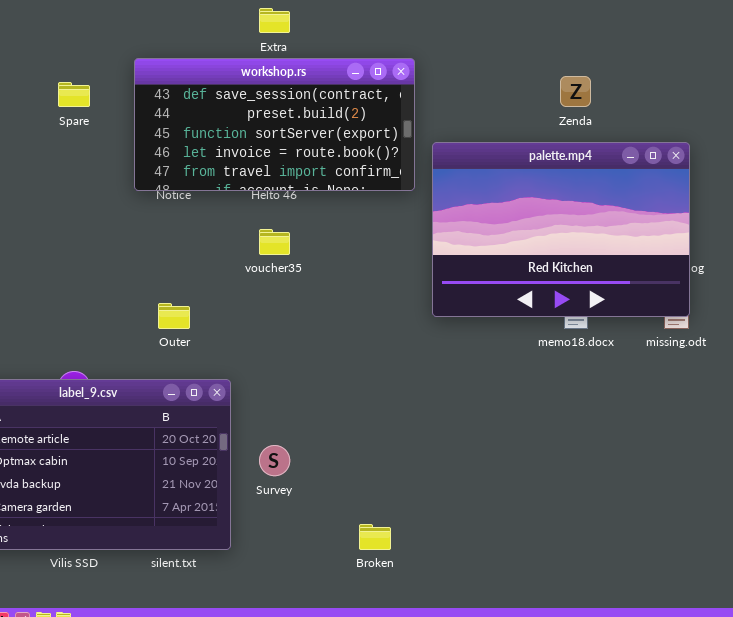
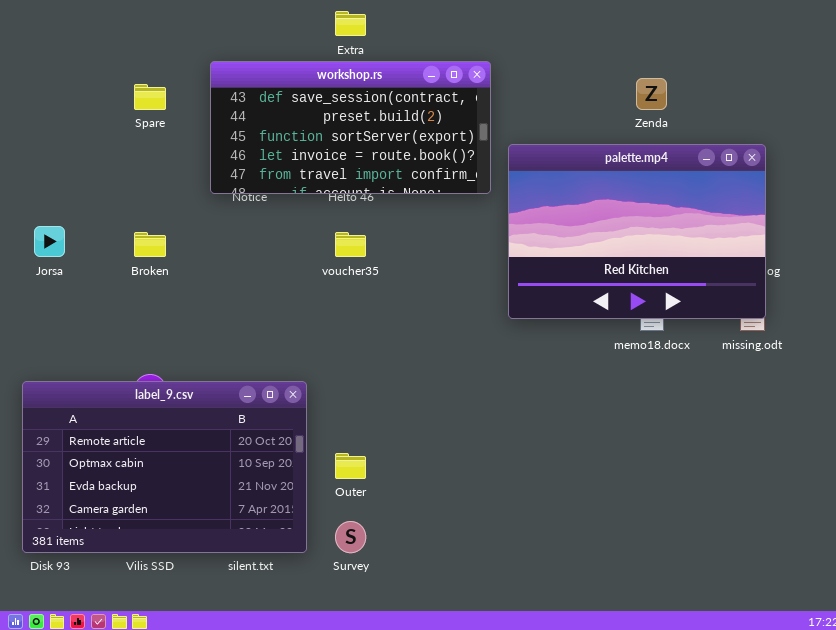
Outer: [158,303,190,329] -> [335,453,366,479], moved
Survey: [259,445,290,476] -> [335,521,366,553], moved
Broken: [359,524,391,550] -> [134,232,166,257], moved

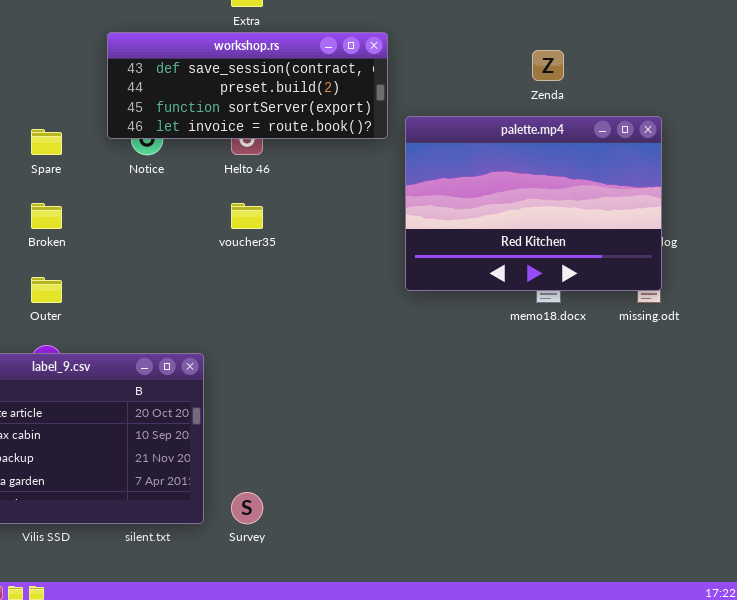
workshop.rs: [210,61,491,194] -> [107,32,388,139], resized
Spare: [134,84,166,110] -> [31,129,62,155], moved
Outer: [335,453,366,479] -> [31,277,62,303], moved

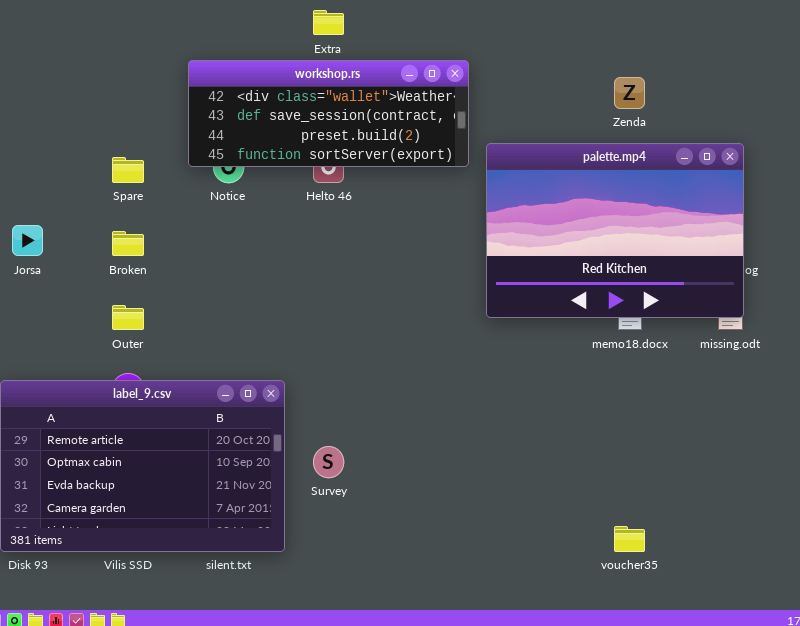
workshop.rs: [107,32,388,139] -> [188,60,469,167], scrolled up 1 row
voucher35: [231,203,263,229] -> [614,526,645,552], moved
Survey: [231,492,263,524] -> [313,446,344,478], moved

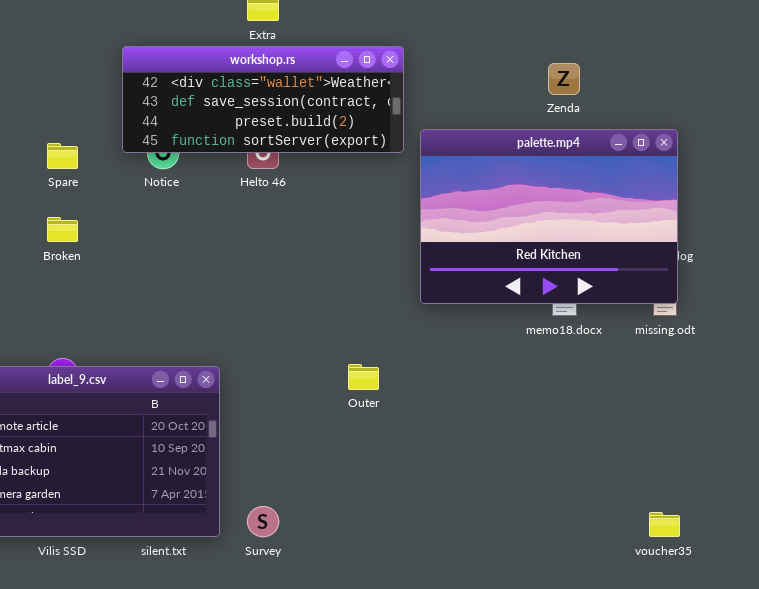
Outer: [112,305,144,330] -> [348,364,379,390], moved
Survey: [313,446,344,478] -> [247,506,279,537], moved
voucher35: [614,526,645,552] -> [649,512,680,537], moved

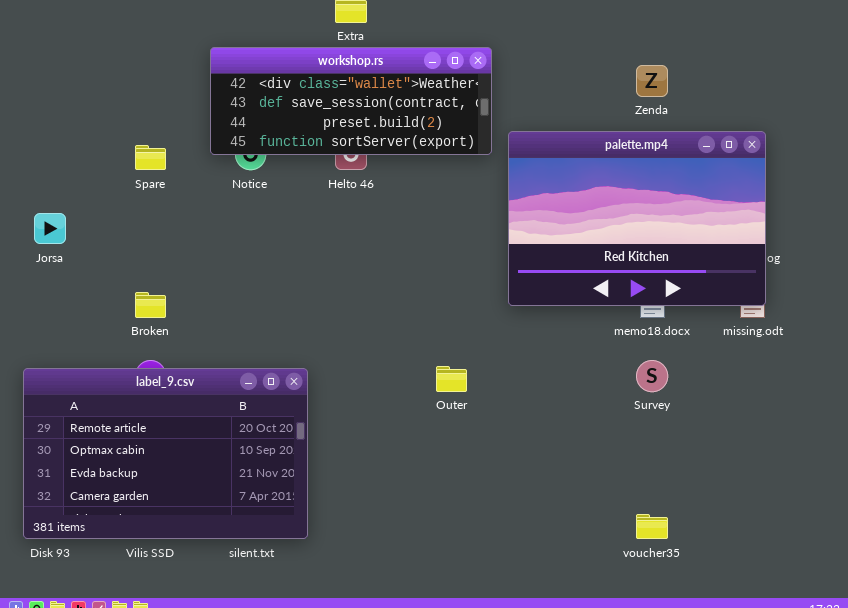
Broken: [47,217,78,242] -> [135,292,166,318], moved
Survey: [247,506,279,537] -> [636,360,668,392], moved
voucher35: [649,512,680,537] -> [636,514,668,539], moved

